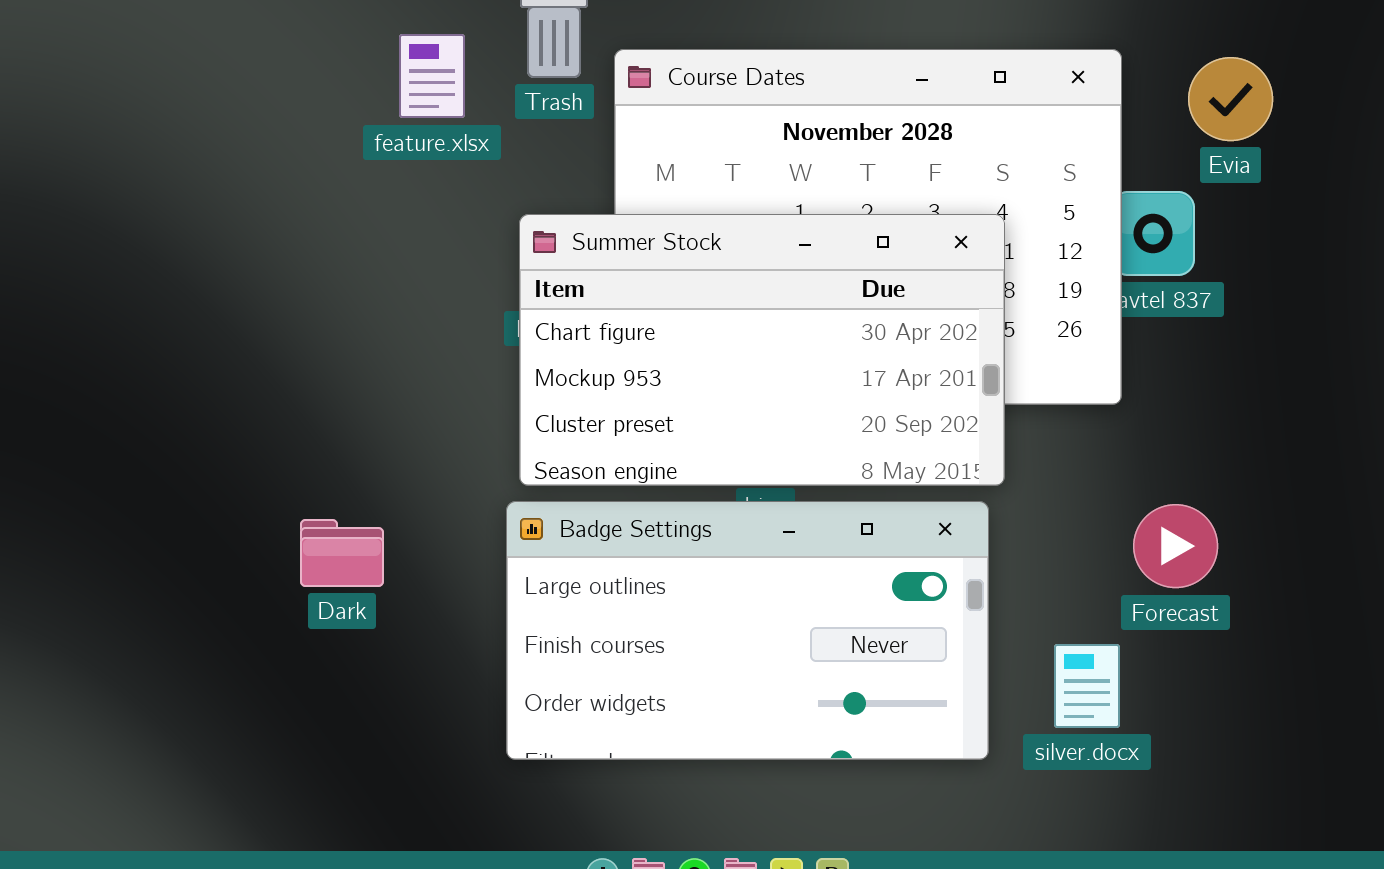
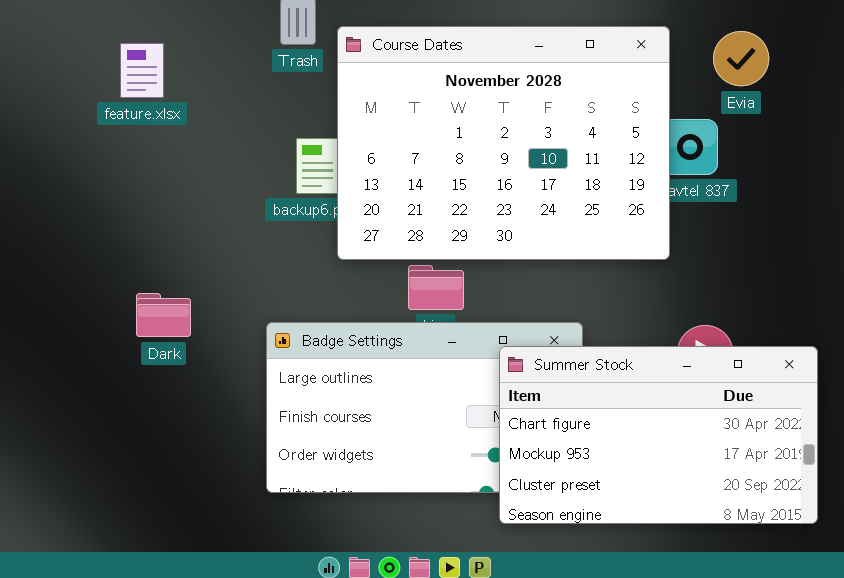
feature.xlsx: [399,34,465,118] -> [120,43,164,98], moved
Summer Stock: [519,214,1005,486] -> [499,346,818,524], moved
Dark: [300,519,384,587] -> [136,293,191,337], moved

